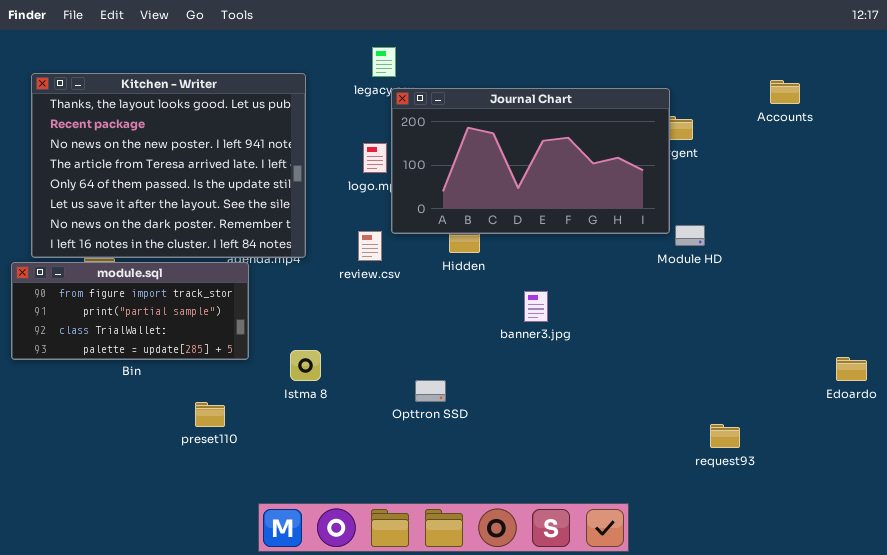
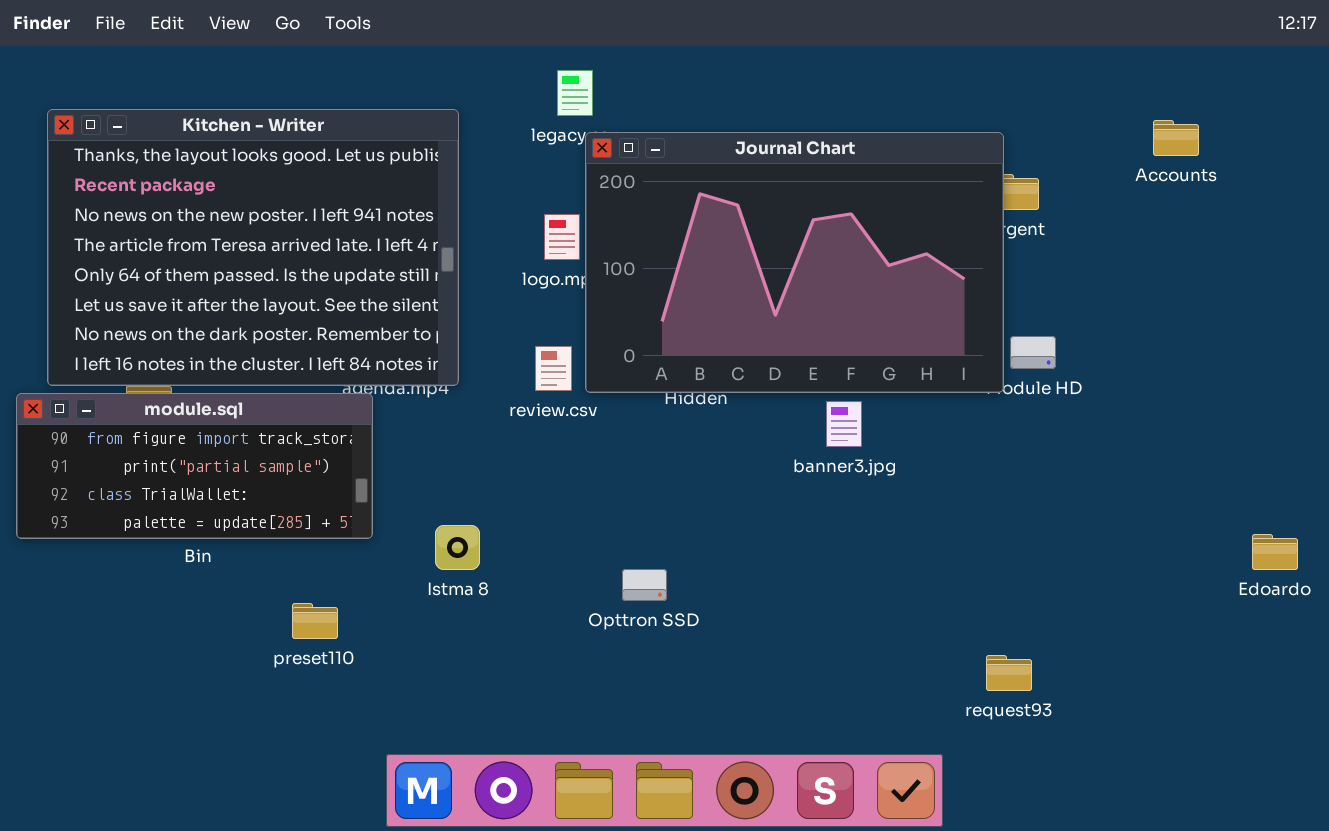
Journal Chart: [391,88,670,234] -> [585,132,1004,393], resized
banner3.jpg: [524,291,548,322] -> [826,401,862,447], moved
request93: [710,424,740,448] -> [986,655,1032,691], moved

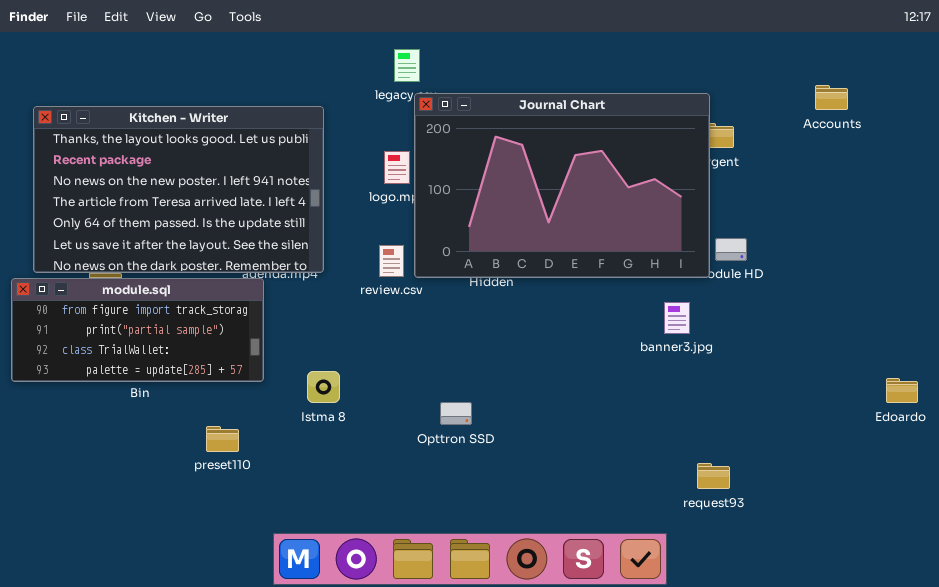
Kitchen - Writer: [47,109,459,386] -> [33,106,324,273], resized
banner3.jpg: [826,401,862,447] -> [664,302,690,334], moved

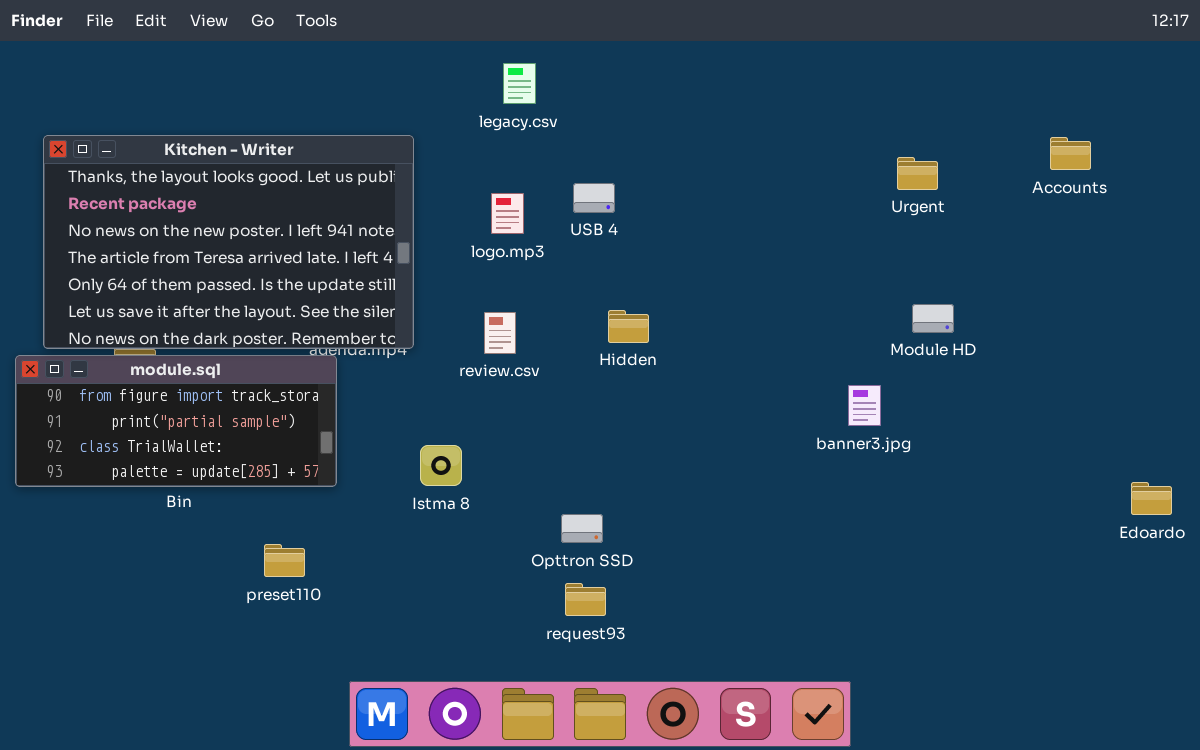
Accounts: [815,85,848,110] -> [1050,137,1091,170], moved
Journal Chart: [414,93,710,278] -> none, closed
Istma 8: [307,371,340,403] -> [420,445,462,486], moved
request93: [697,463,730,489] -> [565,583,606,616], moved

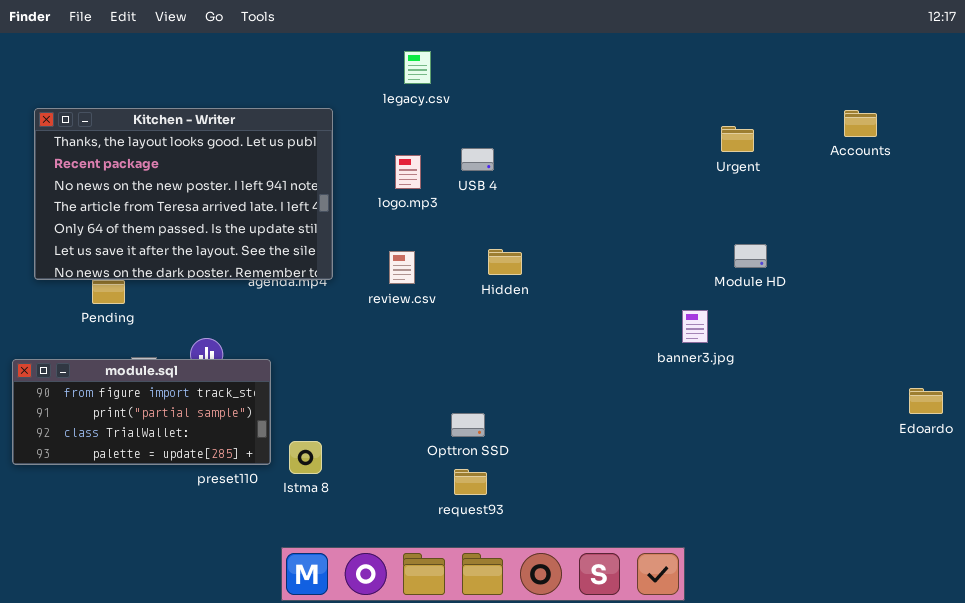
module.sql: [15,355,337,487] -> [12,359,271,465], moved
Istma 8: [420,445,462,486] -> [289,441,322,474], moved

